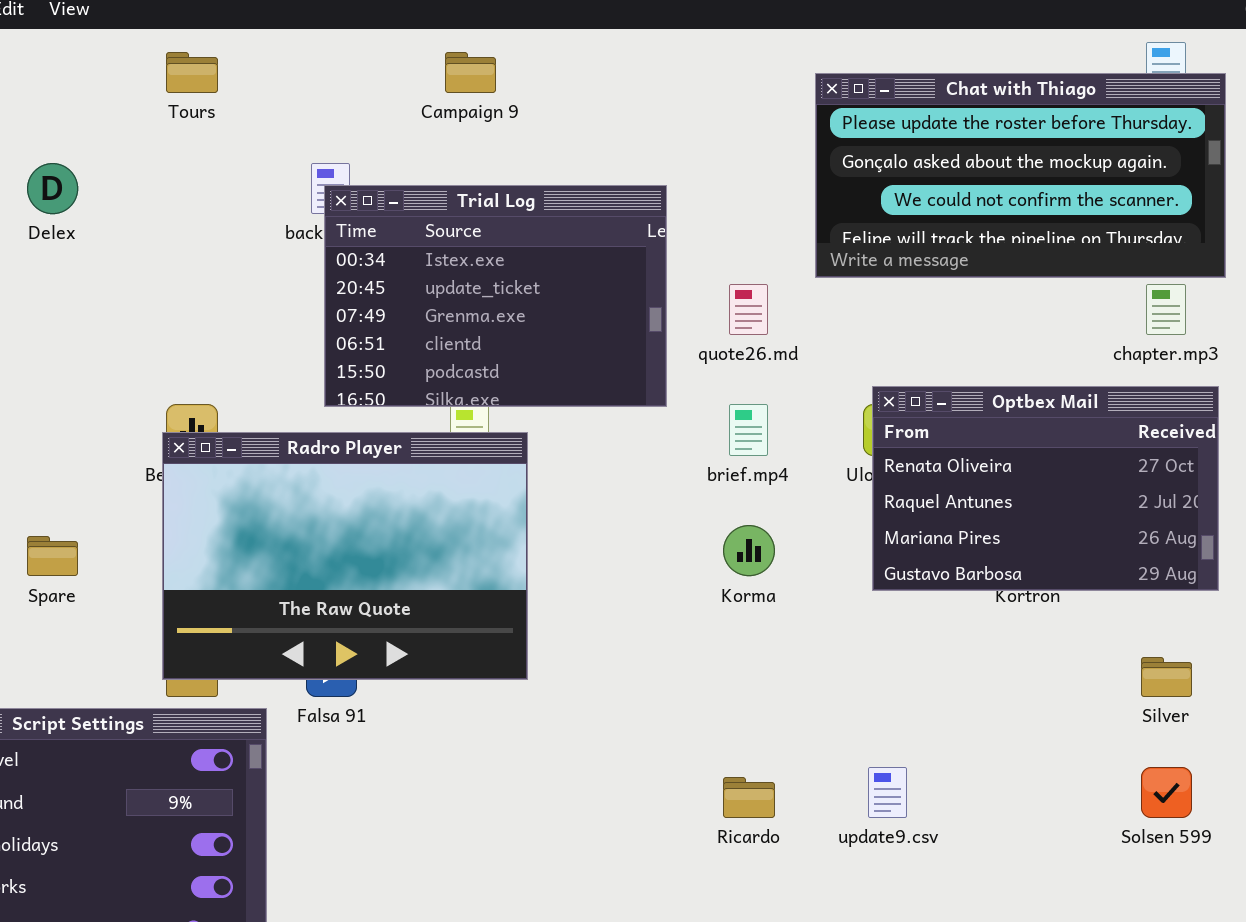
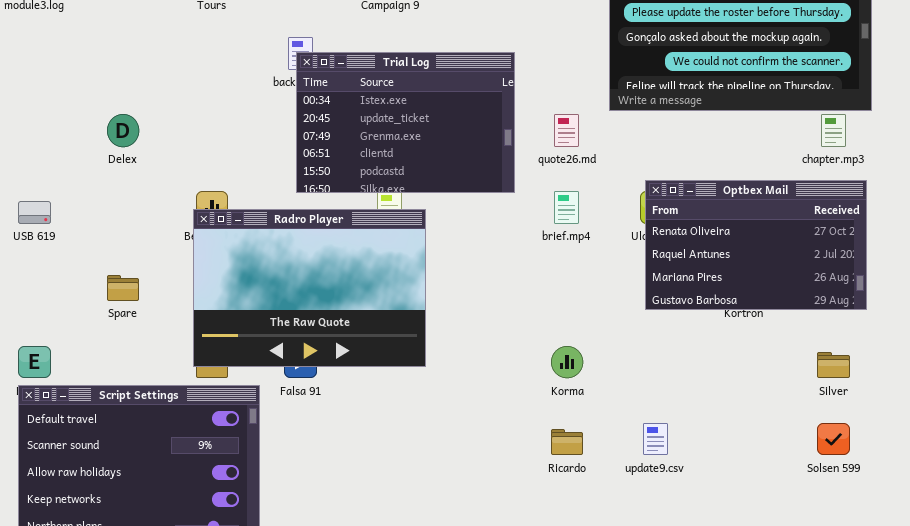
Delex: [27,163,78,214] -> [107,114,139,147], moved
Korma: [723,525,775,576] -> [551,346,583,378], moved

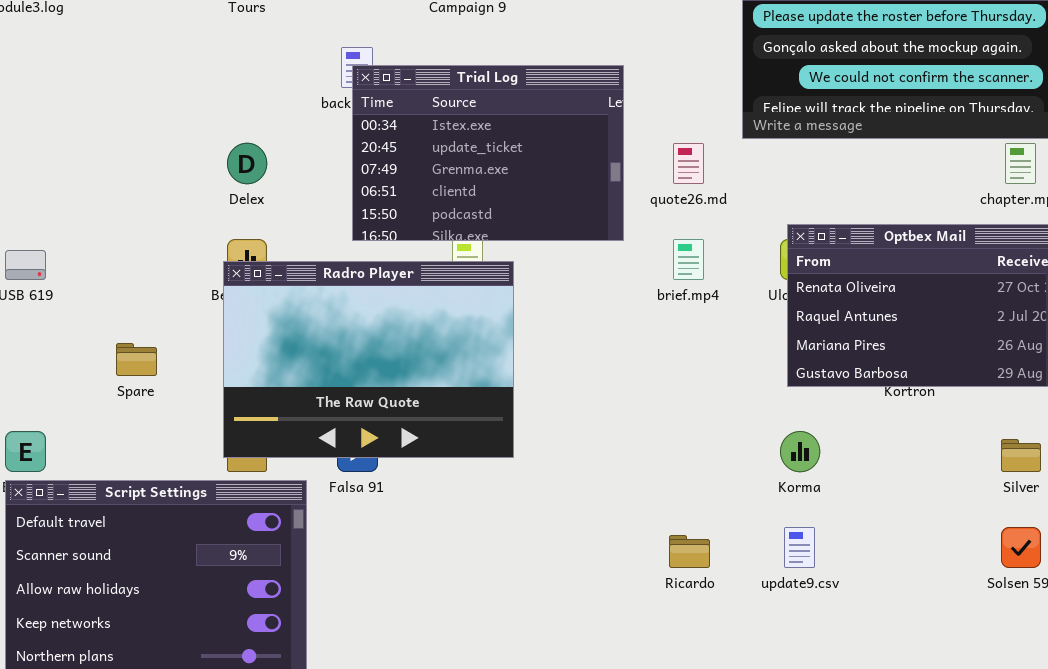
Delex: [107,114,139,147] -> [227,143,267,184], moved
Korma: [551,346,583,378] -> [780,431,820,472], moved

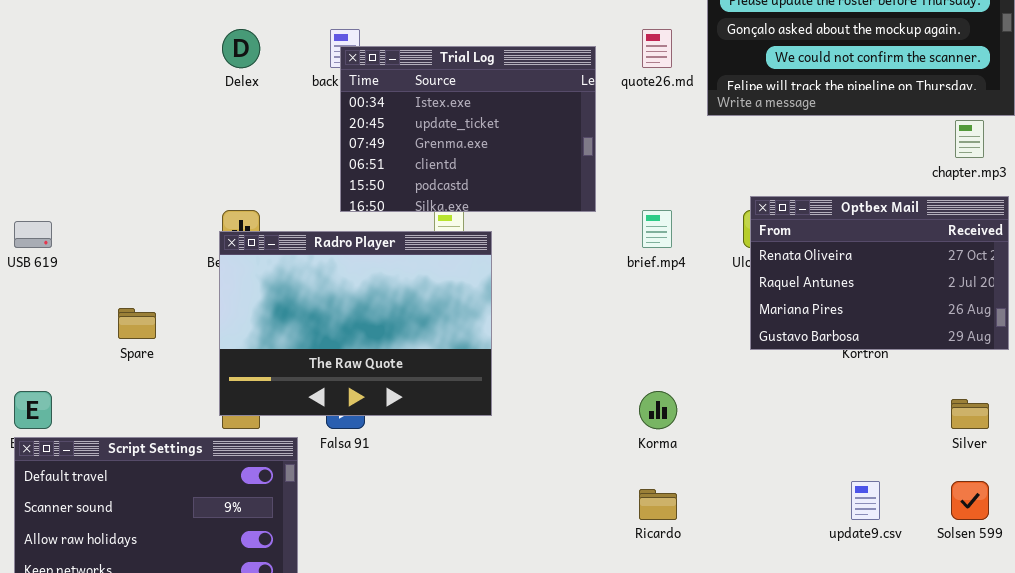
Delex: [227,143,267,184] -> [222,29,260,68], moved
quote26.md: [673,143,704,184] -> [642,29,672,68], moved
Korma: [780,431,820,472] -> [639,391,677,429], moved
update9.csv: [784,527,815,568] -> [851,481,880,520], moved

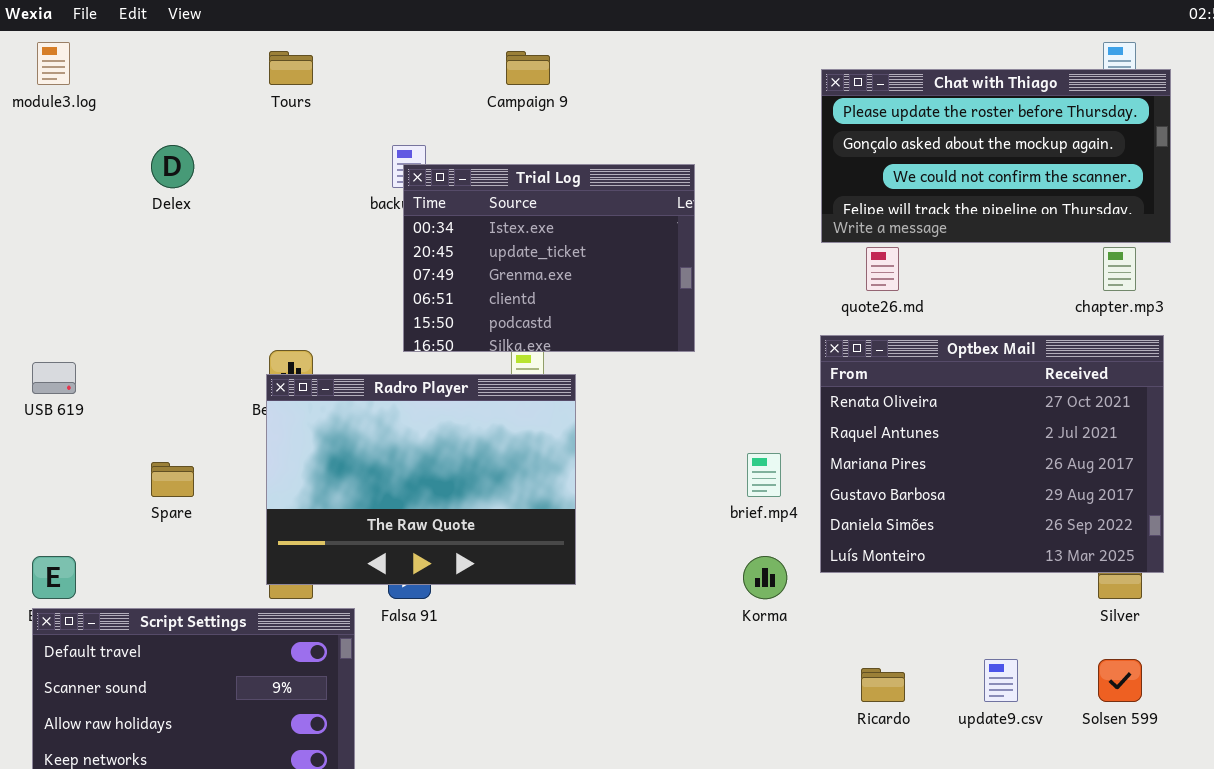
Delex: [222,29,260,68] -> [151,145,194,188], moved
quote26.md: [642,29,672,68] -> [866,247,899,291], moved
Optbex Mail: [750,196,1009,350] -> [820,335,1164,573], resized
brief.mp4: [642,210,672,248] -> [747,453,781,497], moved
Ricardo: [639,489,677,520] -> [861,668,905,702], moved

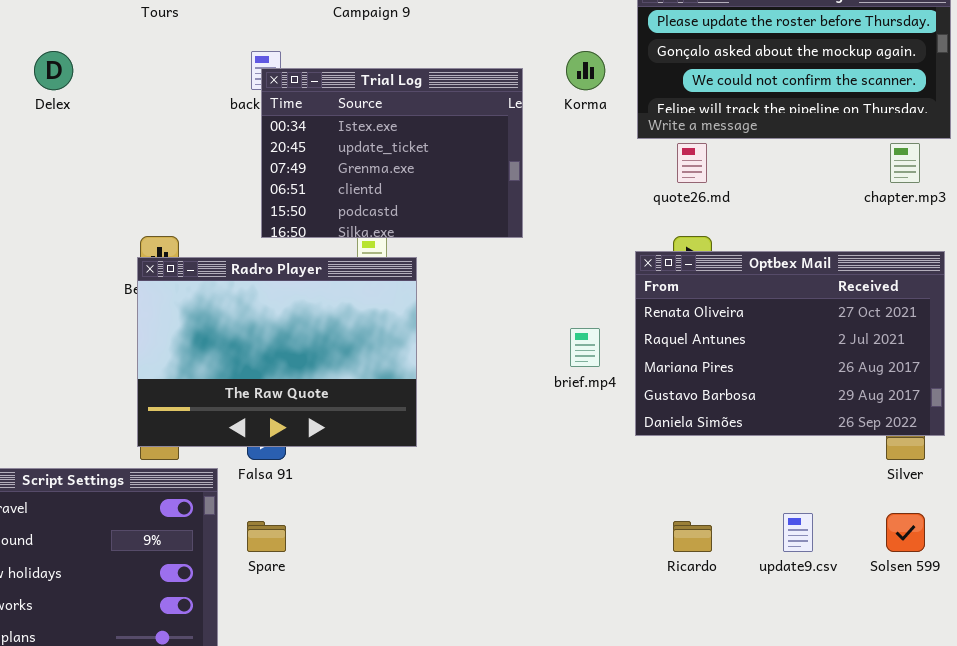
Optbex Mail: [820,335,1164,573] -> [635,251,945,436], resized
Spare: [151,462,194,497] -> [247,521,286,552], moved
Korma: [743,556,787,599] -> [566,51,605,90], moved

